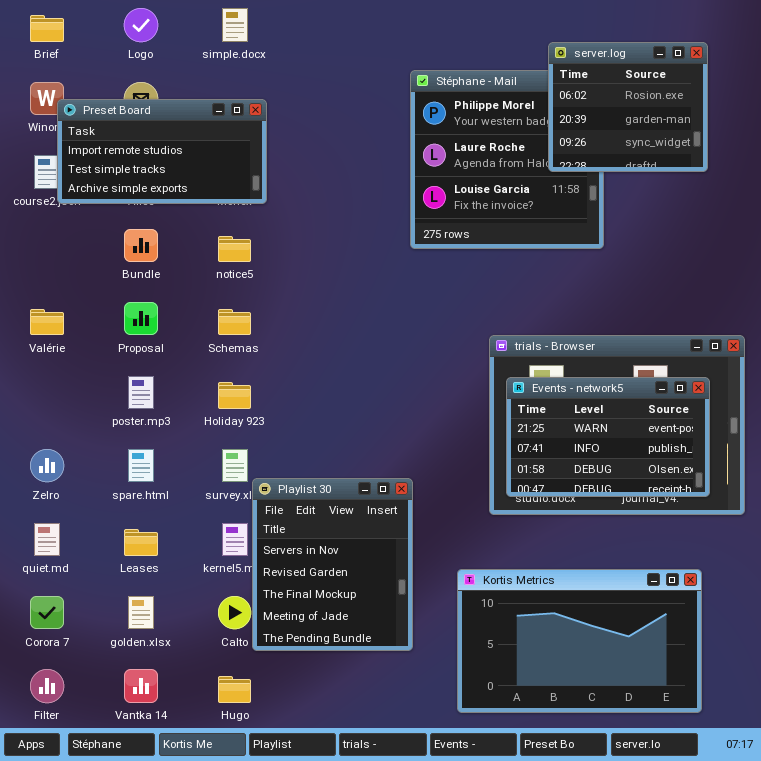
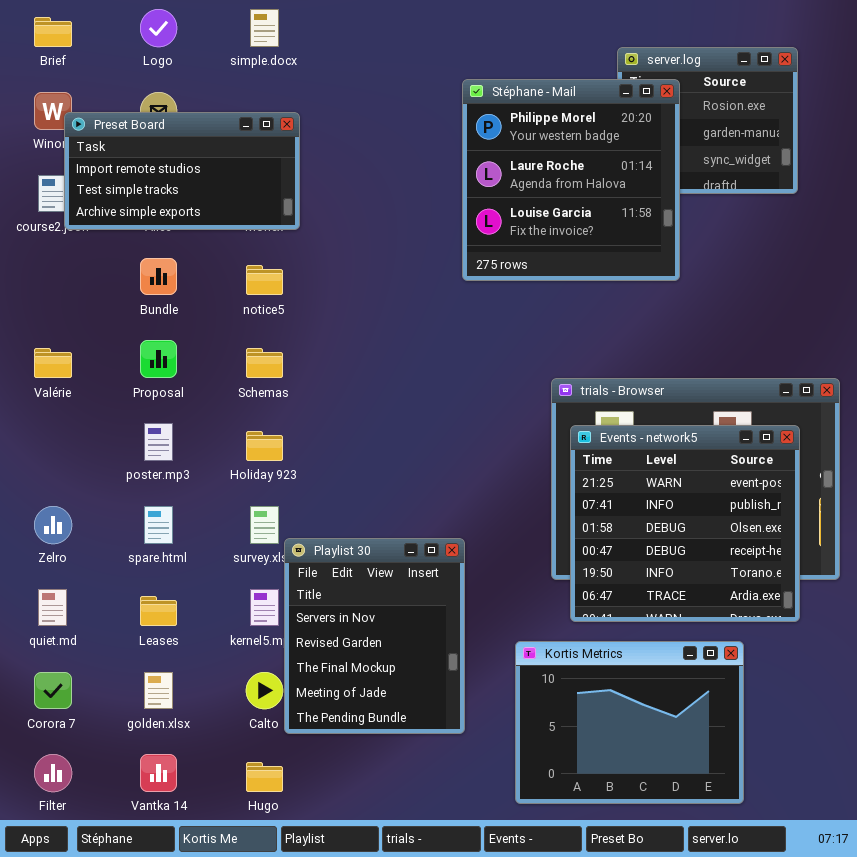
Stéphane - Mail: [410,70,604,249] -> [462,79,680,281], raised
Events - network5: [506,377,710,497] -> [570,425,800,622], resized
Kortis Metrics: [457,569,702,713] -> [515,641,744,804], resized

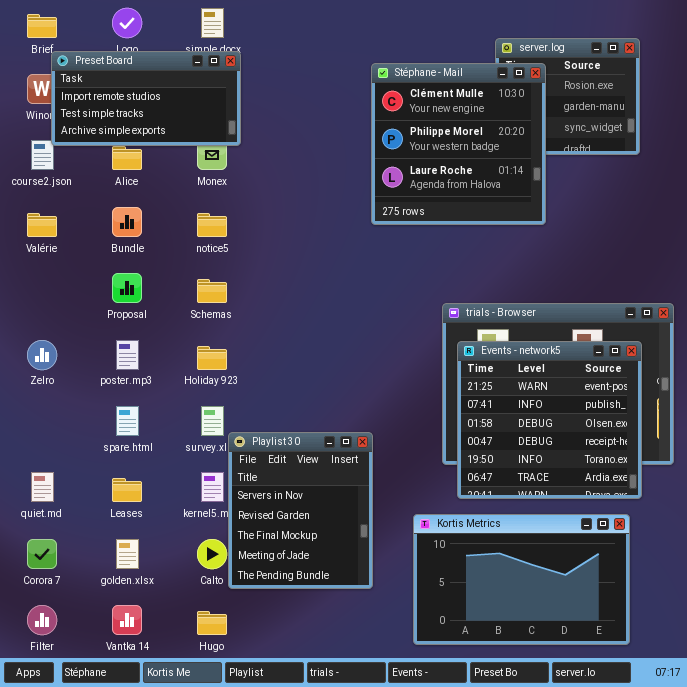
Stéphane - Mail: [462,79,680,281] -> [371,63,546,225], scrolled up 1 row
Preset Board: [64,112,300,230] -> [51,51,241,146], moved
Valérie: [34,348,72,378] -> [27,213,57,237], moved
Zelro: [34,506,72,544] -> [27,340,57,370], moved
Kortis Metrics: [515,641,744,804] -> [413,514,630,645], resized

